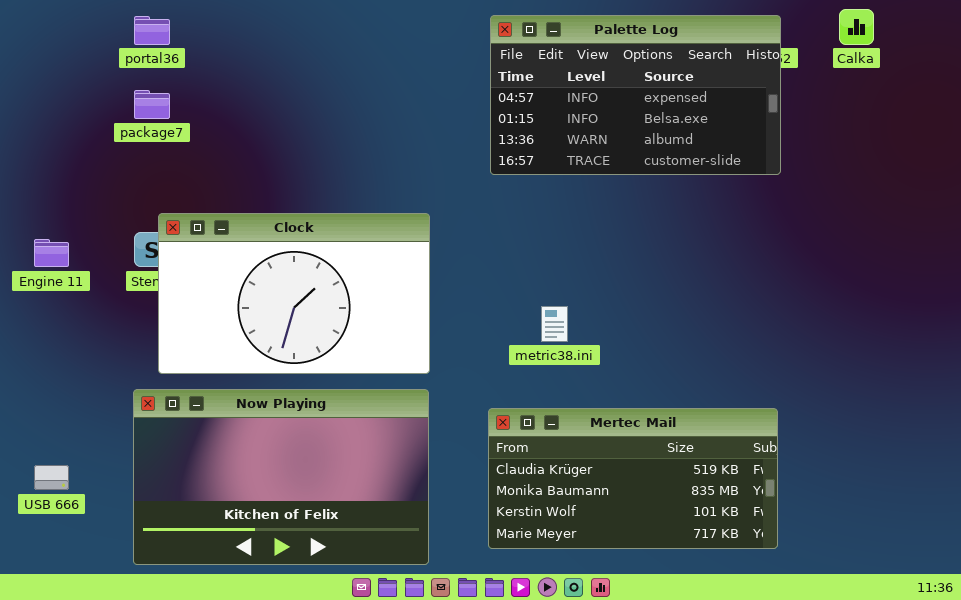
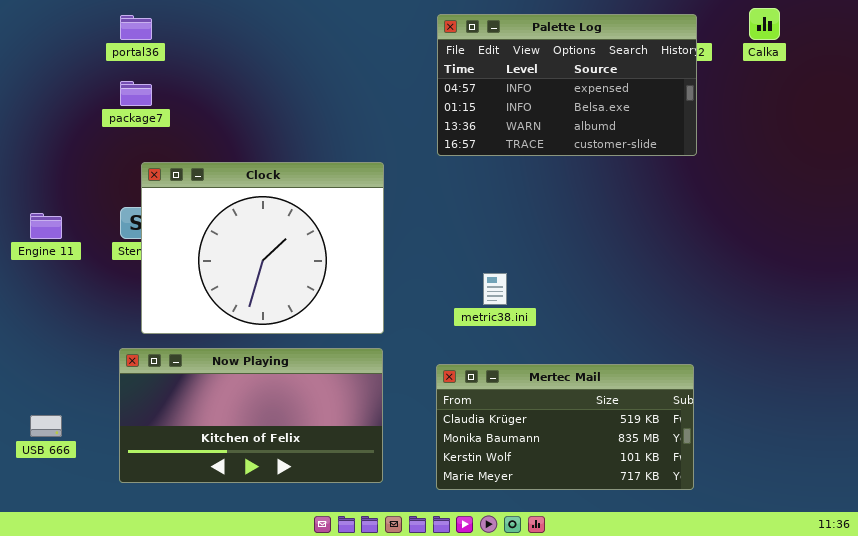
Clock: [158,213,430,374] -> [141,162,384,334], resized
Now Playing: [133,389,429,565] -> [119,348,383,483], resized

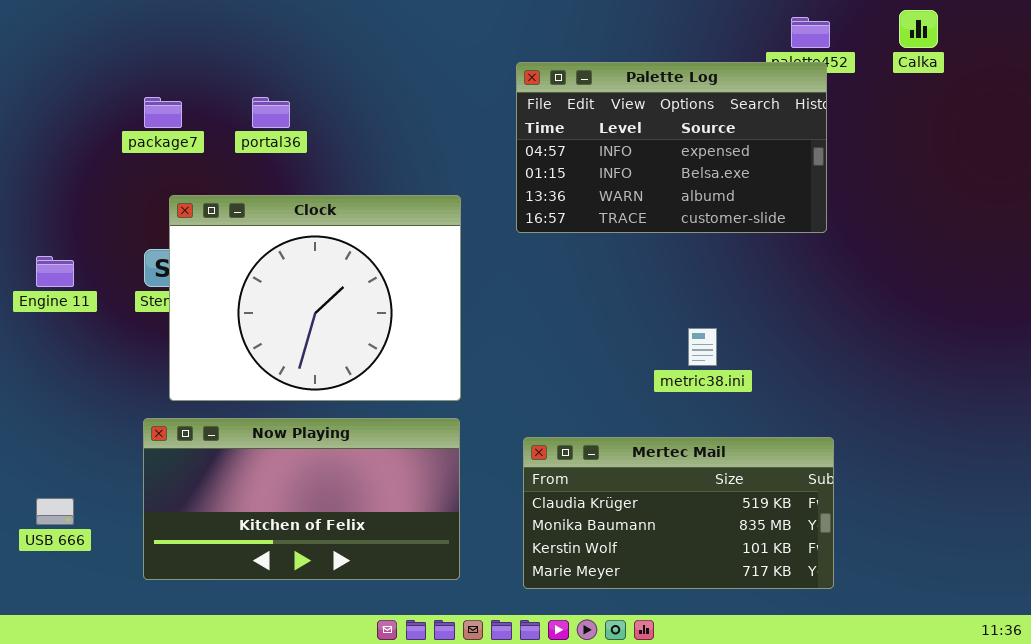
Palette Log: [437,14,697,156] -> [516,62,827,233], moved
portal36: [120,15,152,40] -> [252,97,290,128], moved
metric38.ini: [483,273,507,305] -> [688,328,717,366], moved

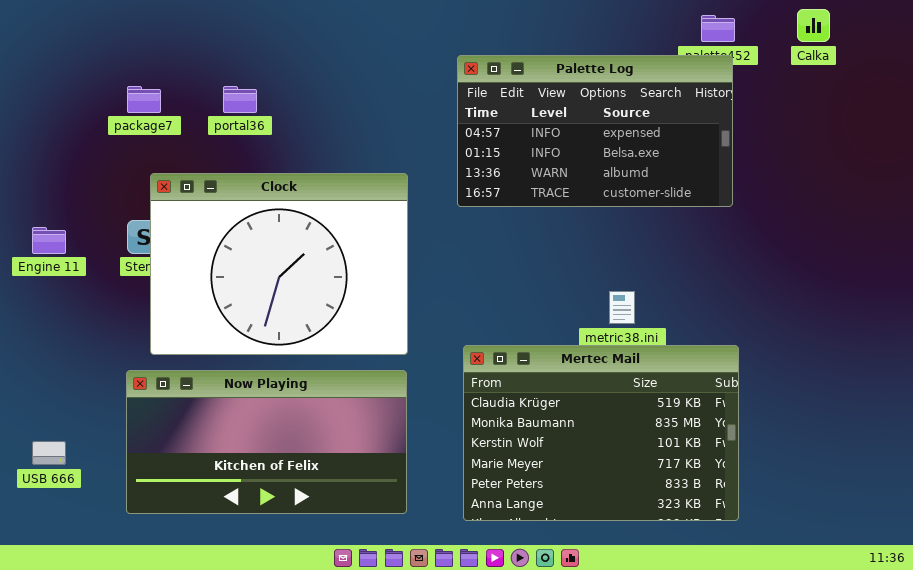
Mertec Mail: [523,437,834,589] -> [463,345,739,521], resized

